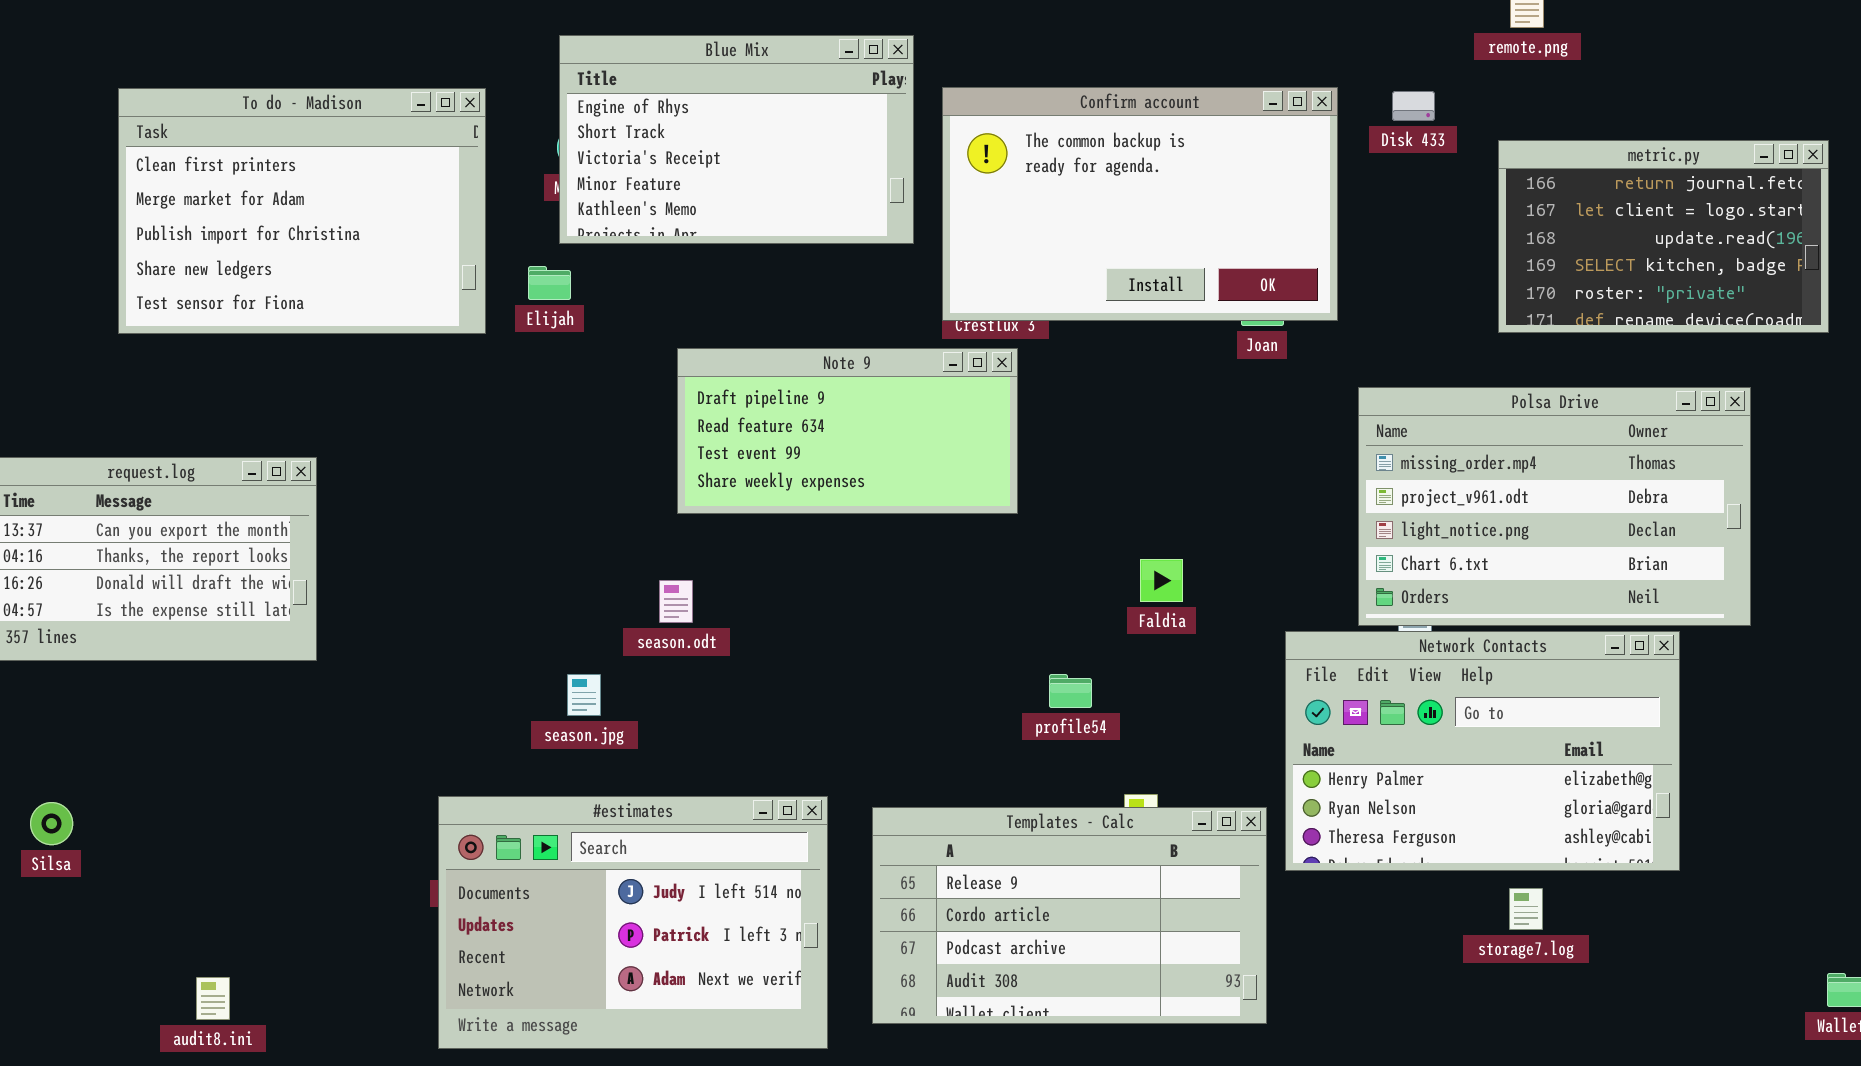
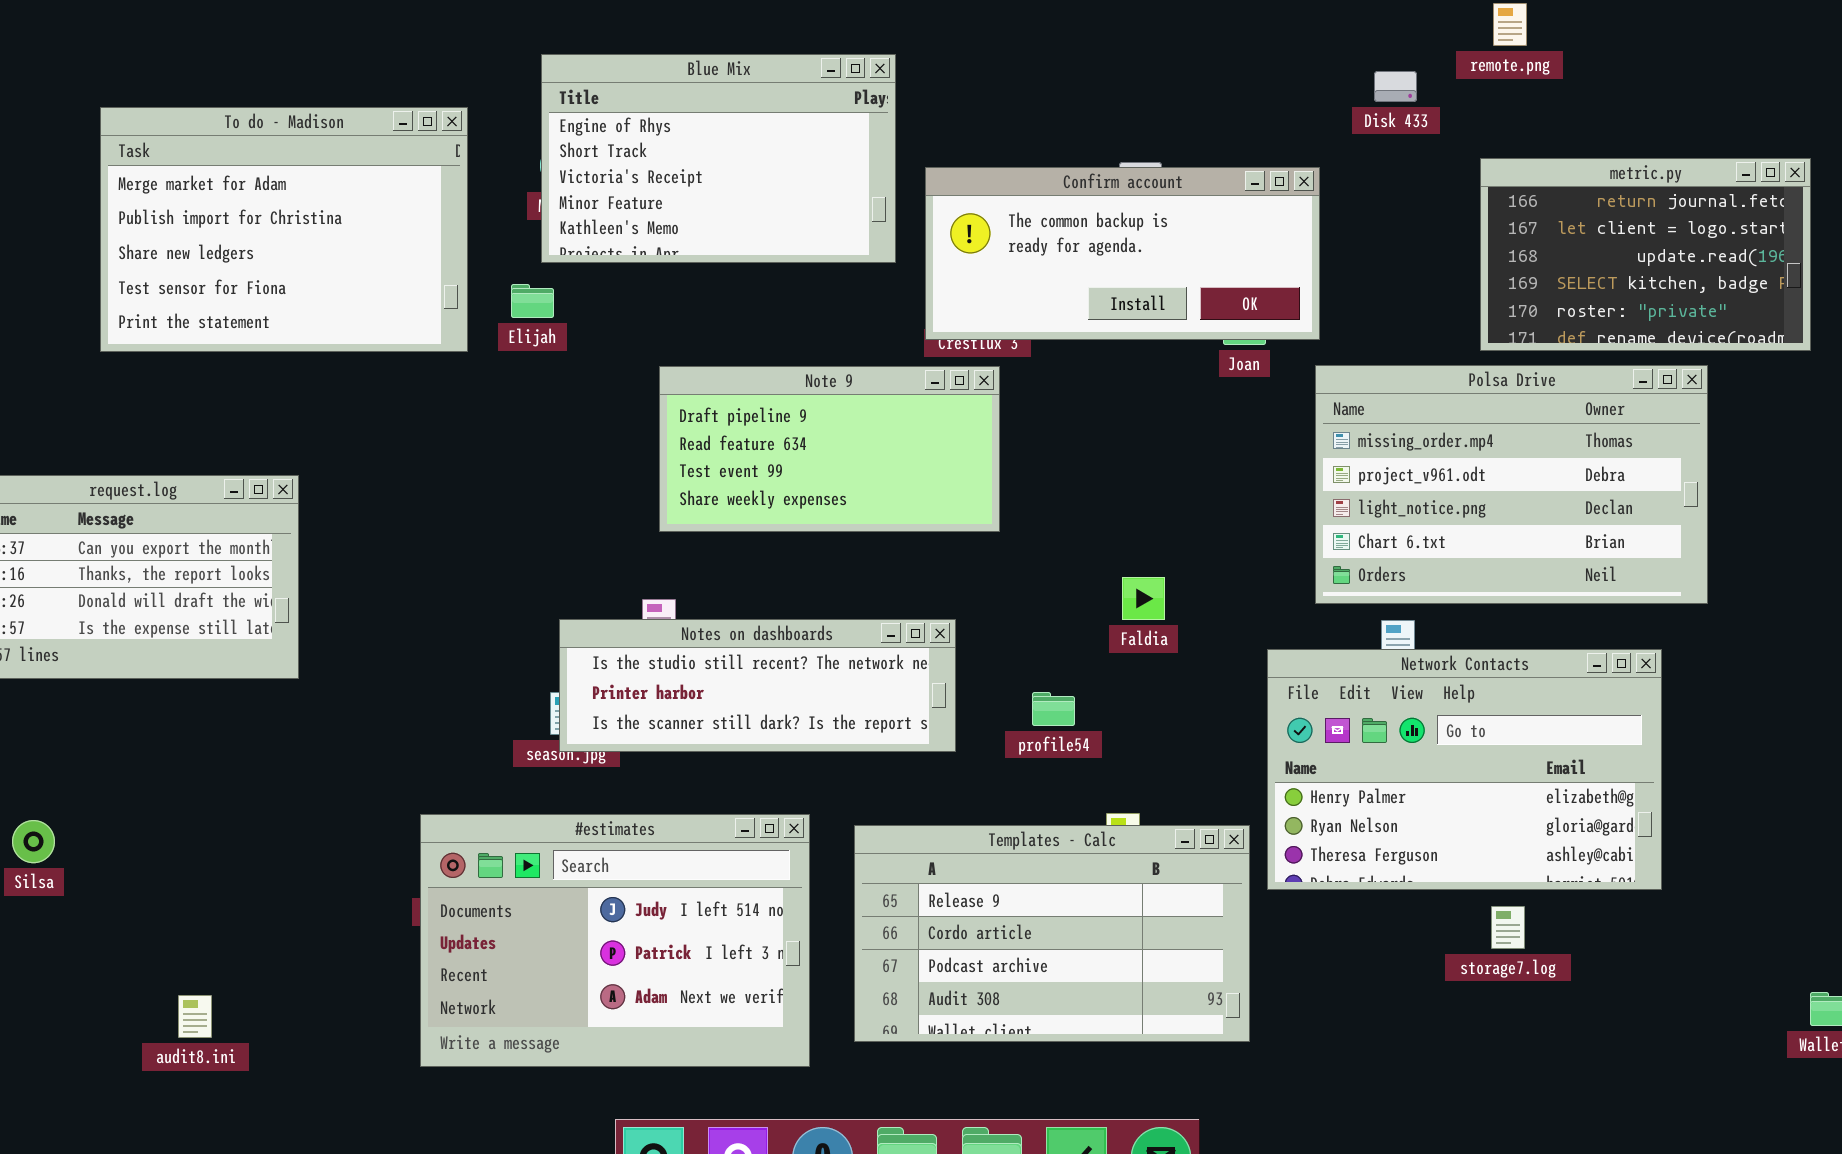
Confirm account: [942,87,1338,321] -> [925,167,1320,340], resized
To do - Madison: [118,88,486,334] -> [100,107,468,352], scrolled down 1 row
Disk 433: [1392,91,1435,121] -> [1374,71,1417,102], moved
Polsa Drive: [1358,387,1751,626] -> [1315,365,1708,604], moved
Notes on dashboards: none -> [559,619,956,752], opened

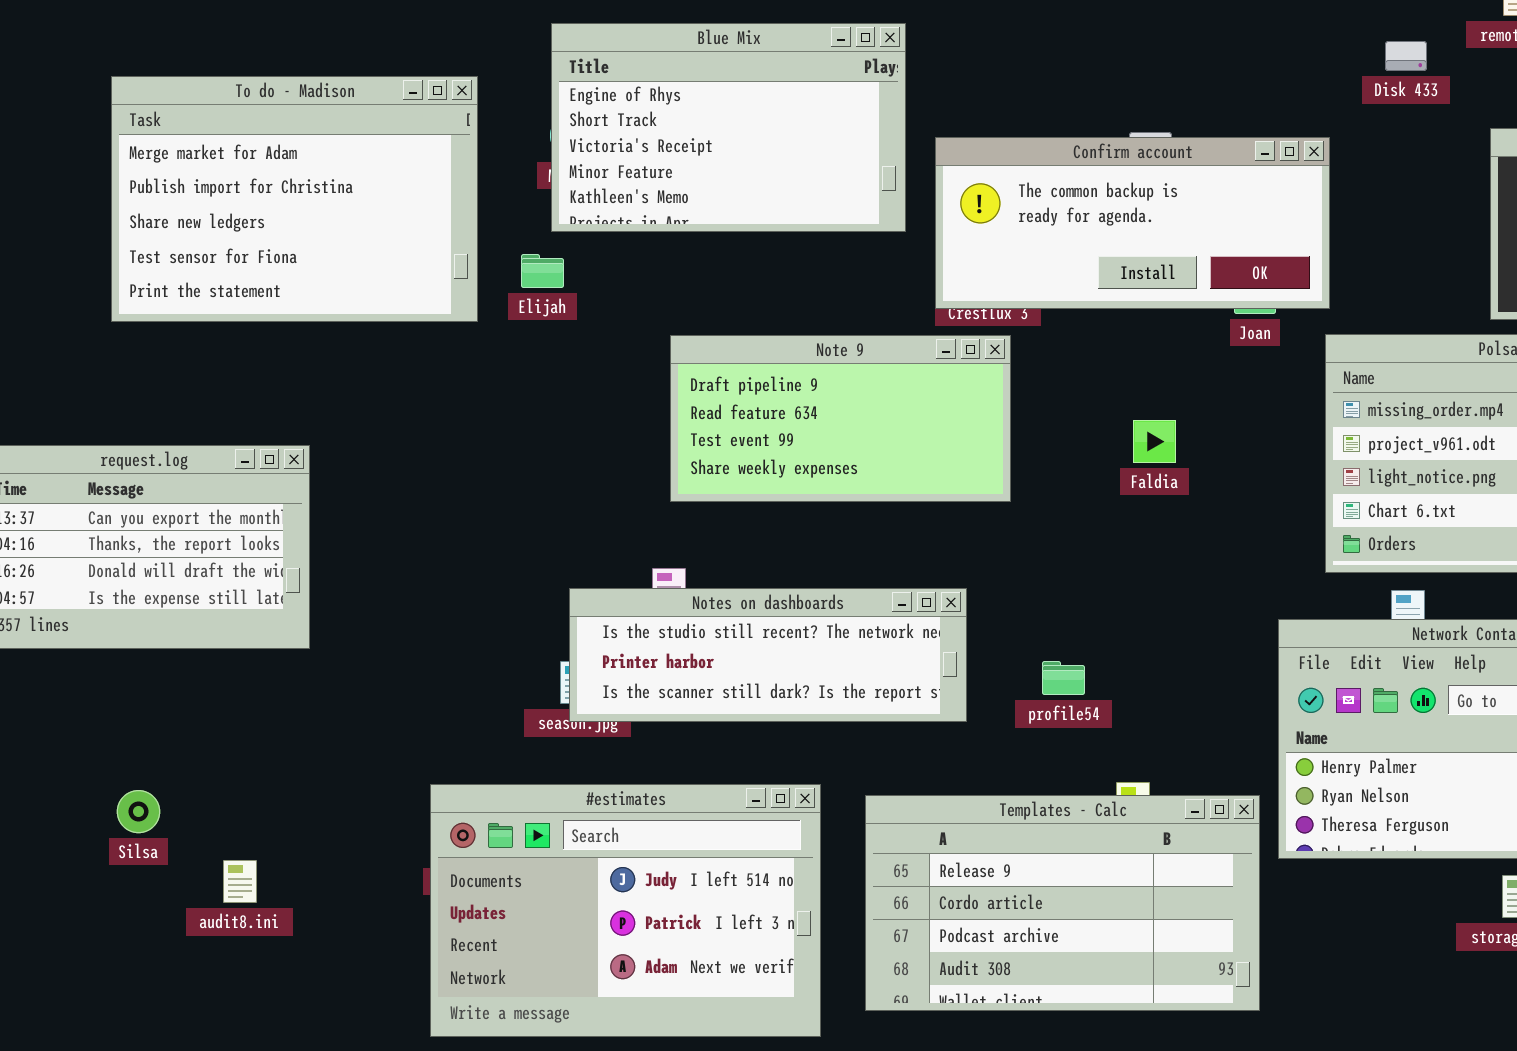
Faldia: [1122,577,1165,620] -> [1133,420,1176,463], moved
Silsa: [12,820,55,863] -> [117,790,160,833], moved
audit8.ini: [178,995,212,1038] -> [223,860,257,903], moved

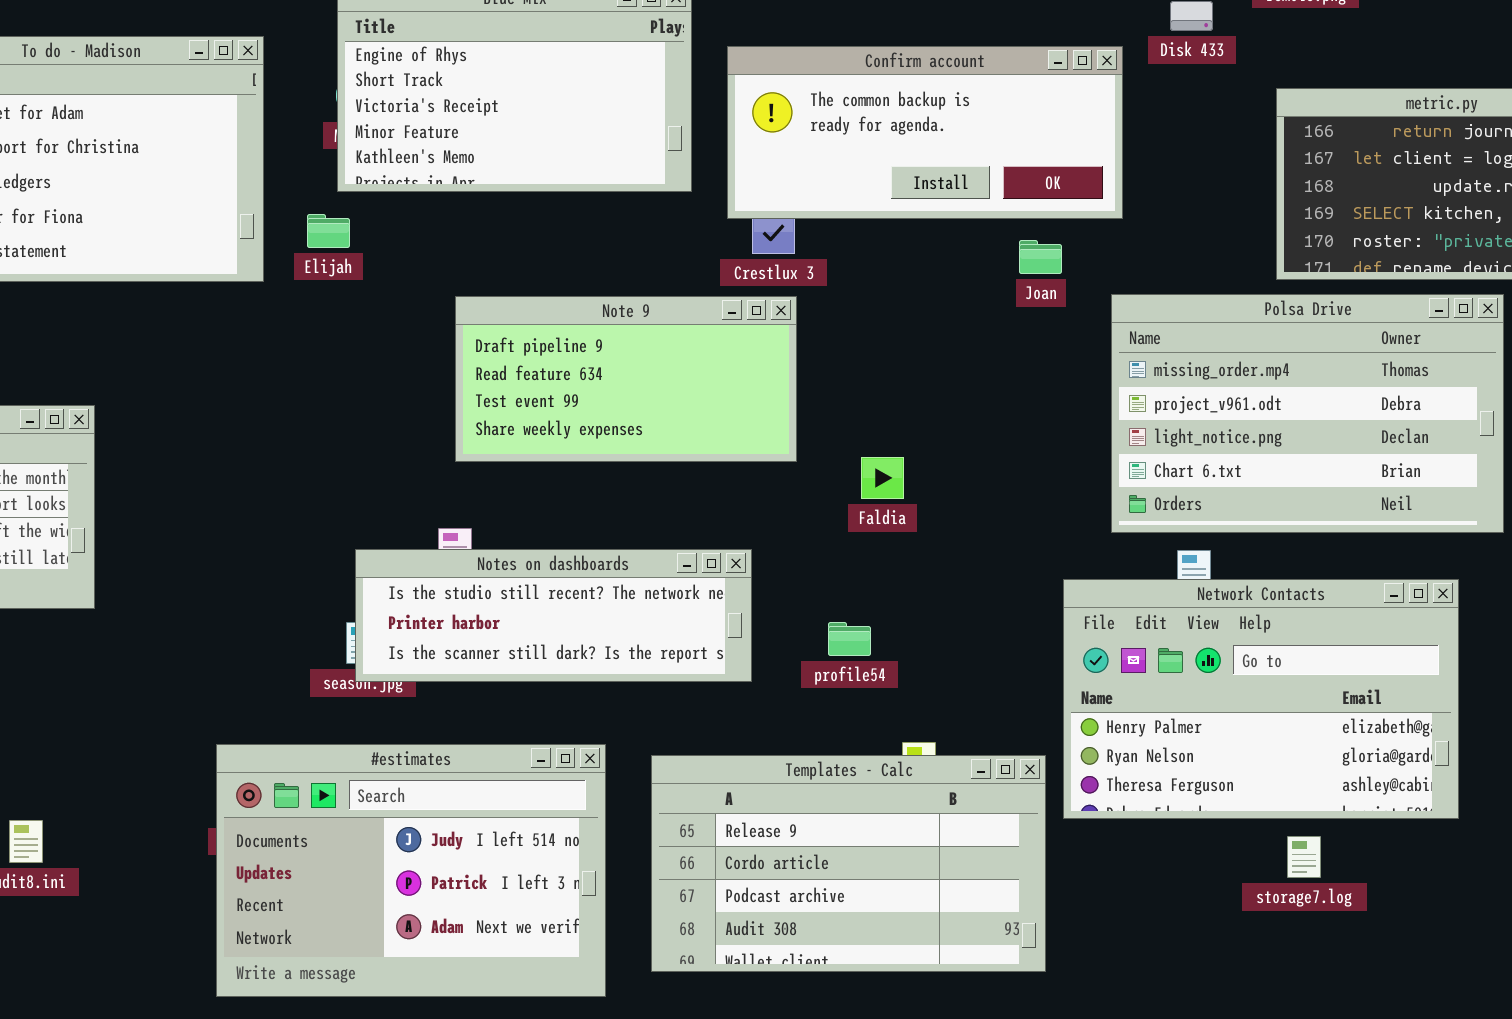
Confirm account: [935,137,1330,309] -> [727,46,1123,219], moved
Faldia: [1133,420,1176,463] -> [861,457,904,499], moved

